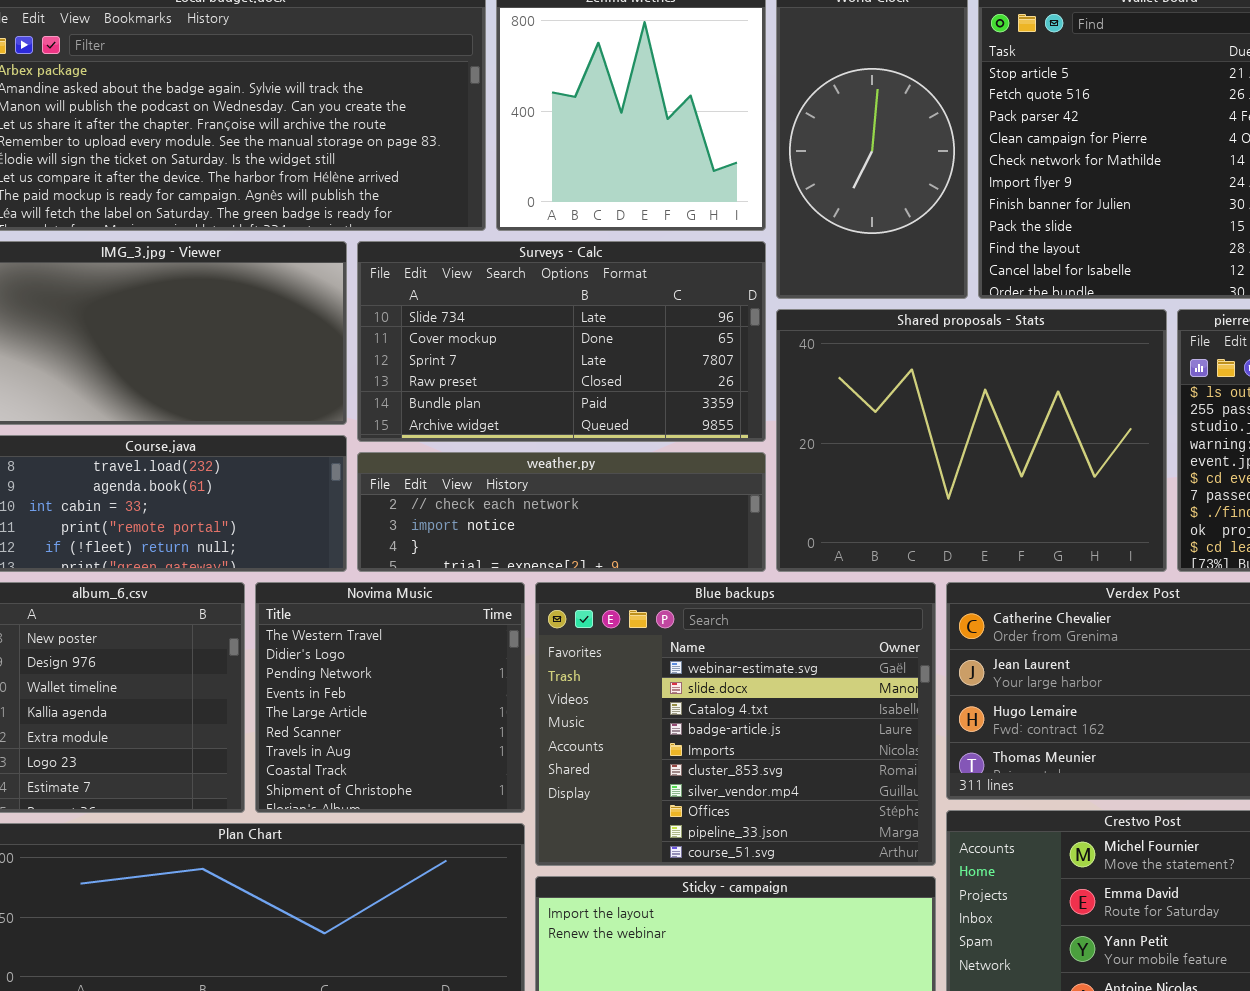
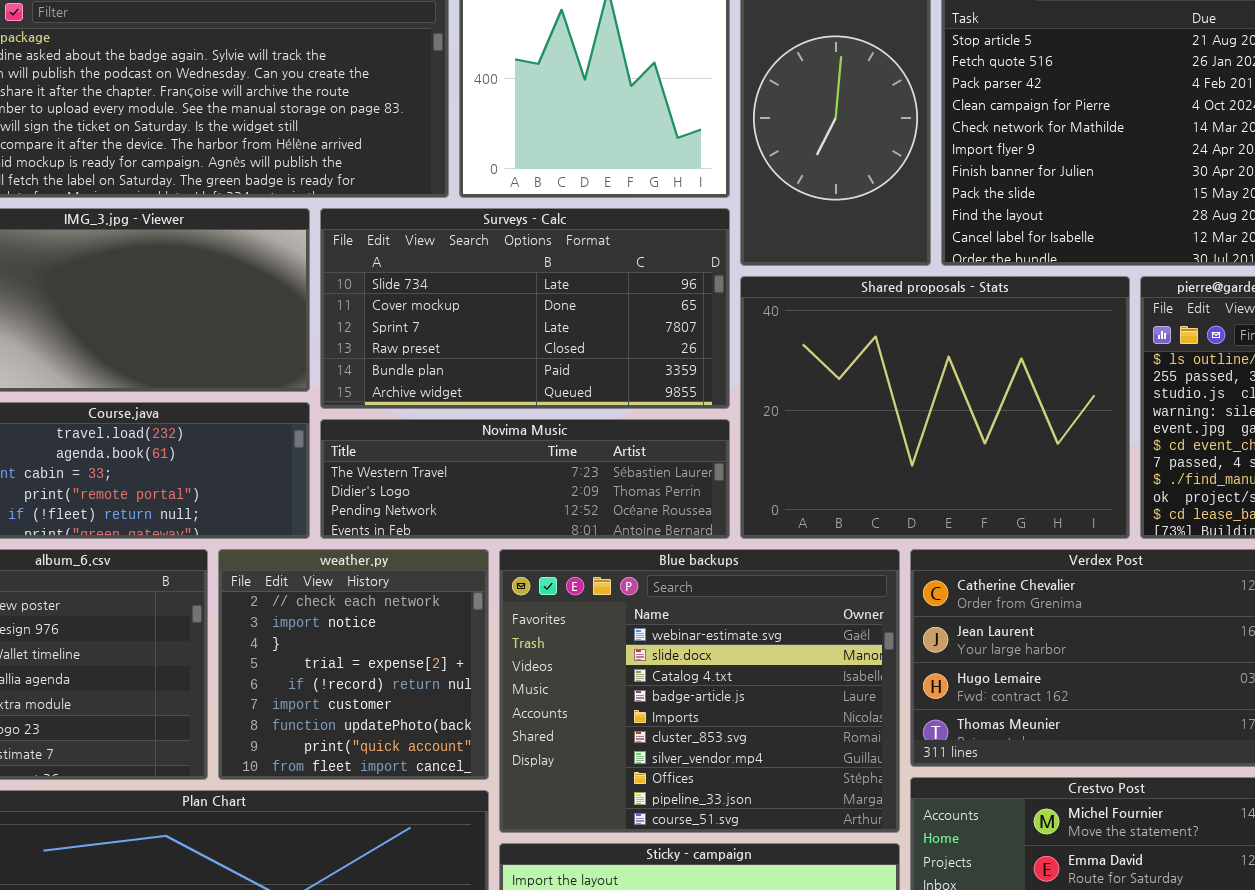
weather.py: [357,452,766,572] -> [218,549,489,780], moved, resized
Novima Music: [255,582,525,813] -> [320,419,730,539], moved, resized

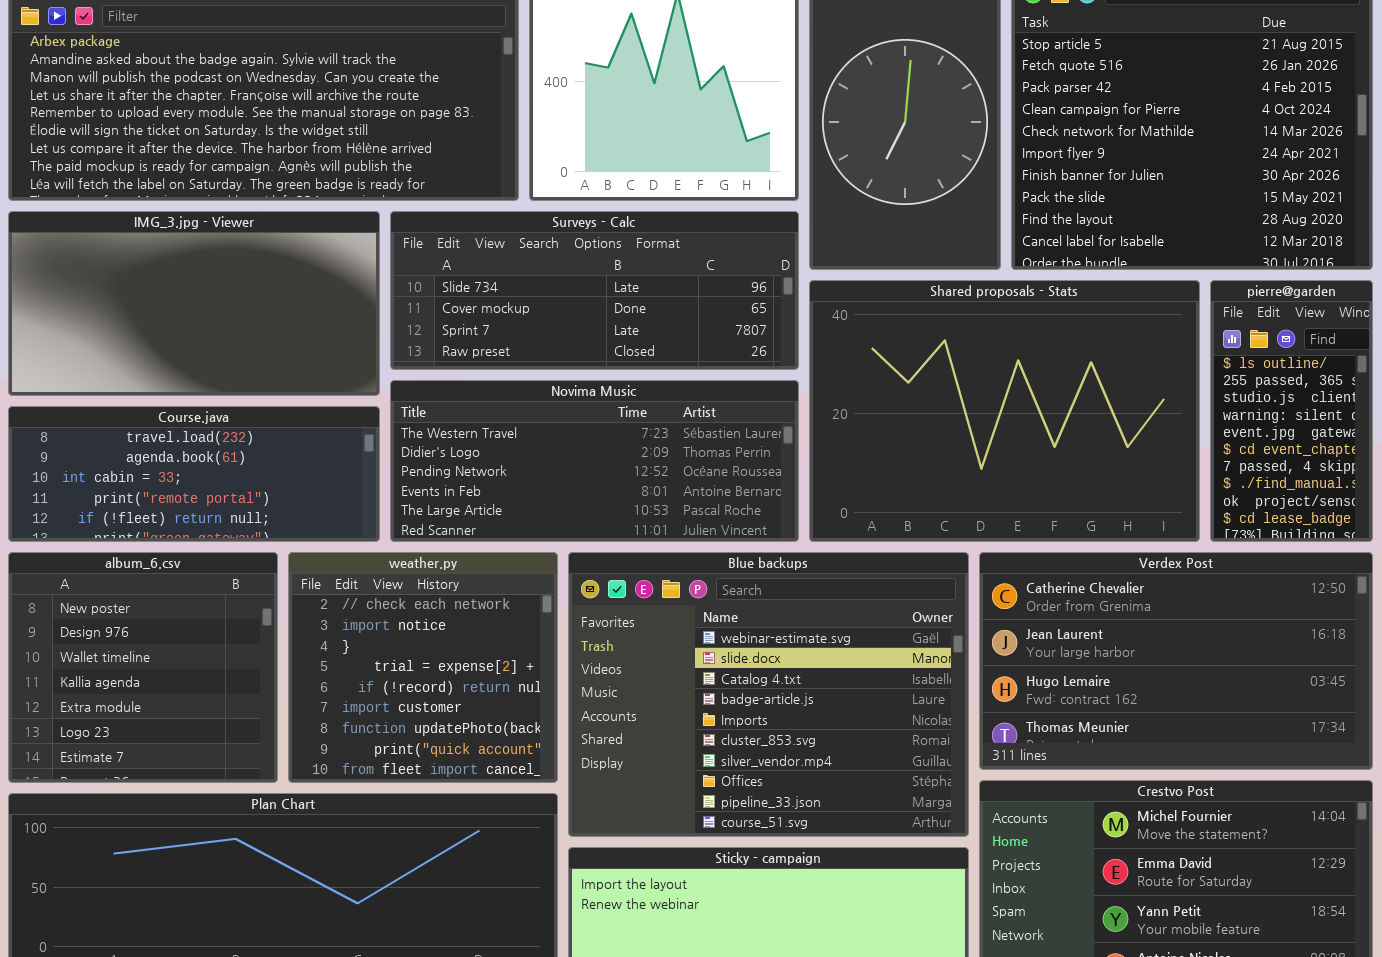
Surveys - Calc: [320,208,730,409] -> [390,211,799,370], resized
Novima Music: [320,419,730,539] -> [390,380,799,542], resized

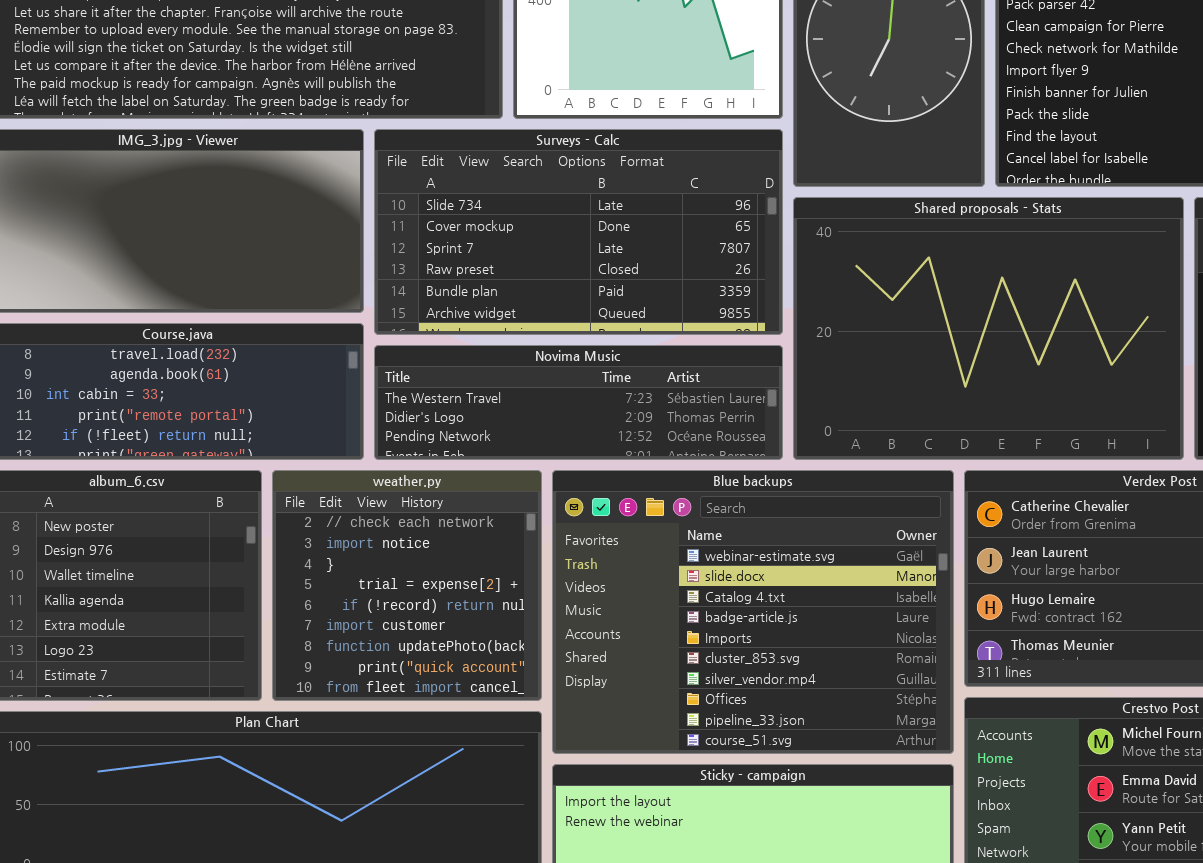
Surveys - Calc: [390,211,799,370] -> [374,129,783,335], resized
Novima Music: [390,380,799,542] -> [374,345,783,460], resized

